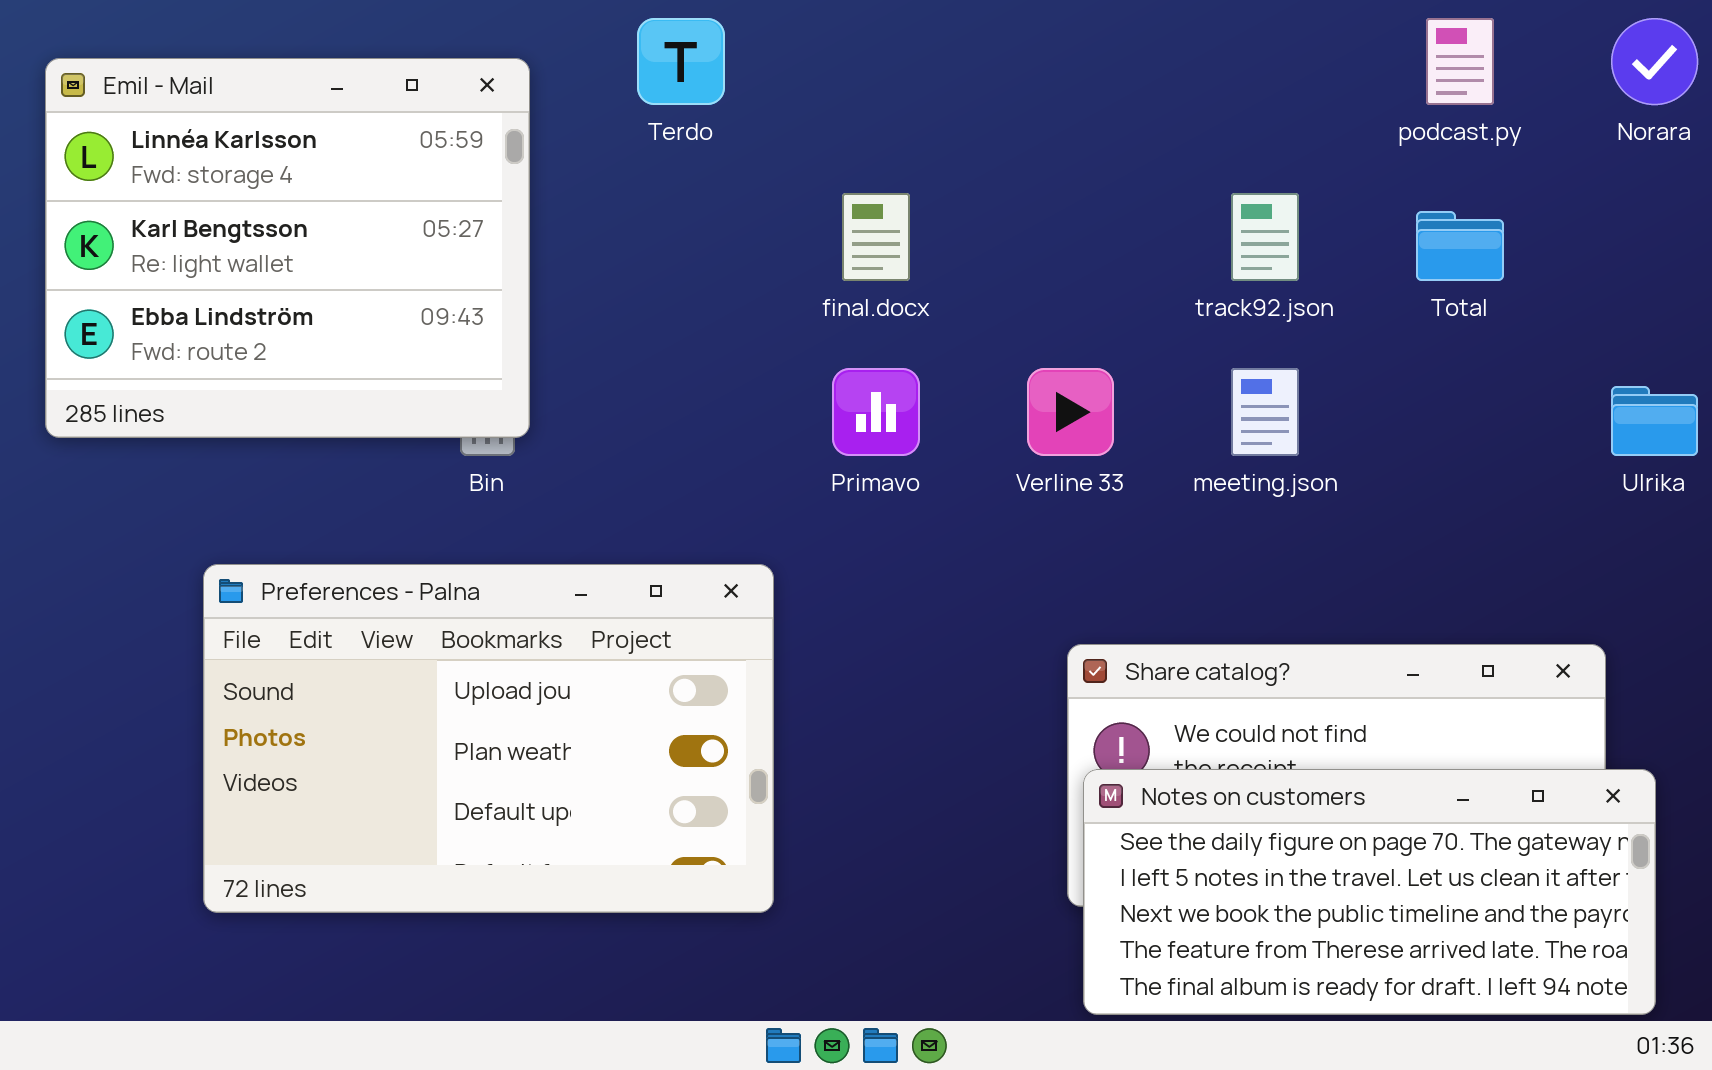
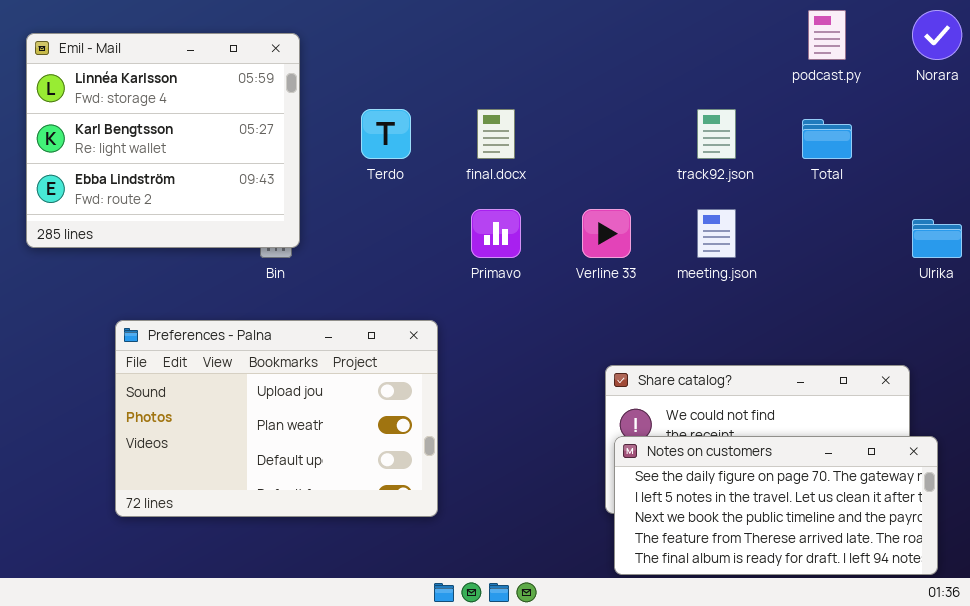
Terdo: [637,18,725,105] -> [361,109,411,159], moved

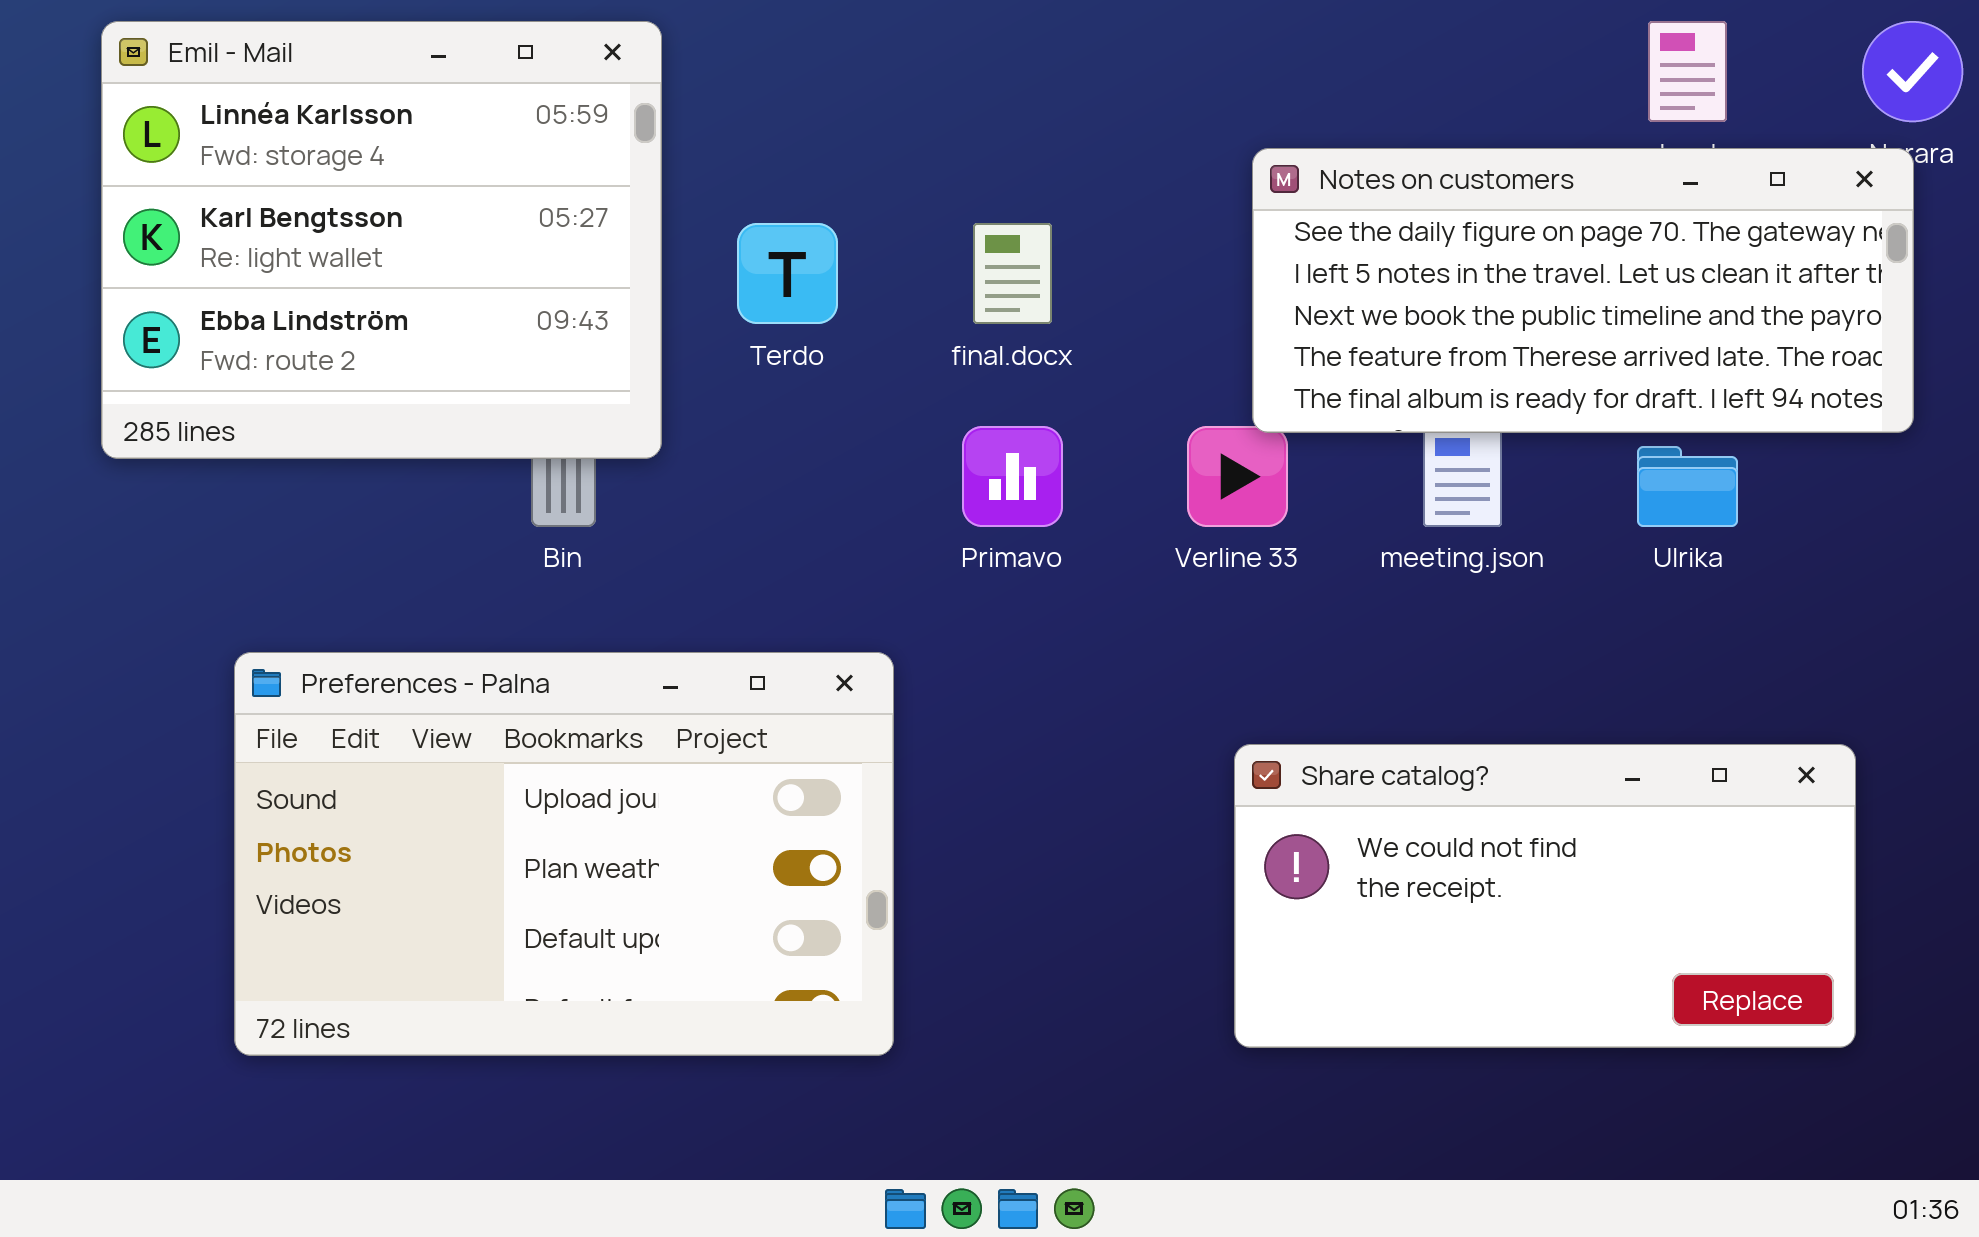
Emil - Mail: [26,33,300,248] -> [101,21,662,459], moved
Ulrika: [912,219,962,258] -> [1637,446,1738,527], moved
Notes on customers: [614,436,938,575] -> [1252,148,1914,433], moved

